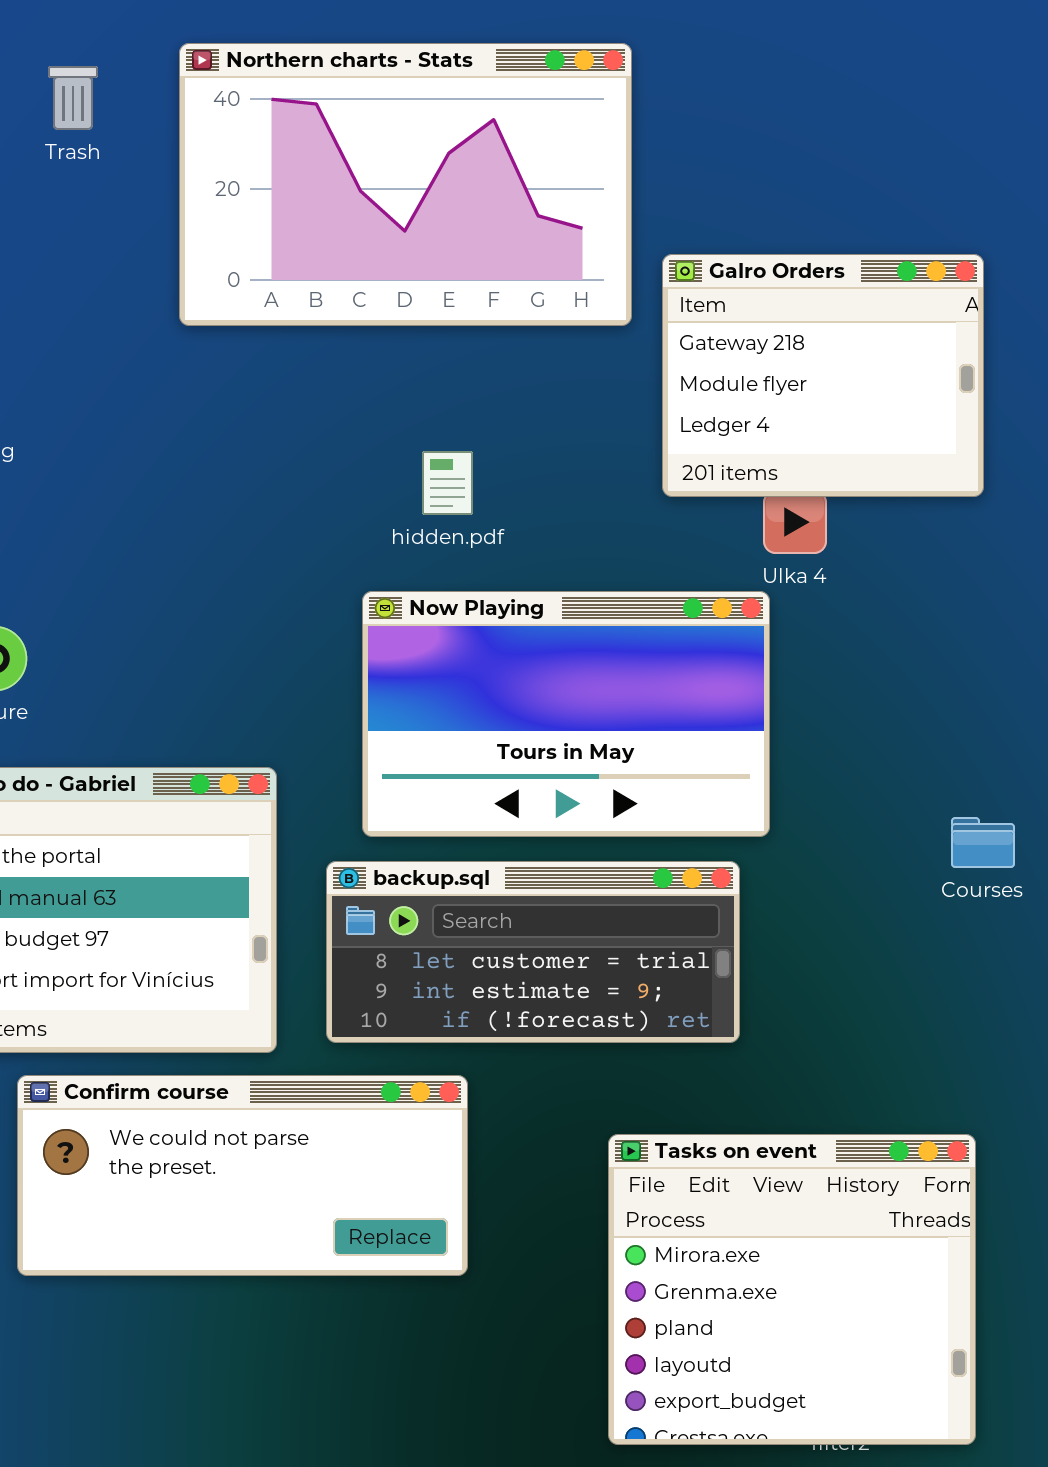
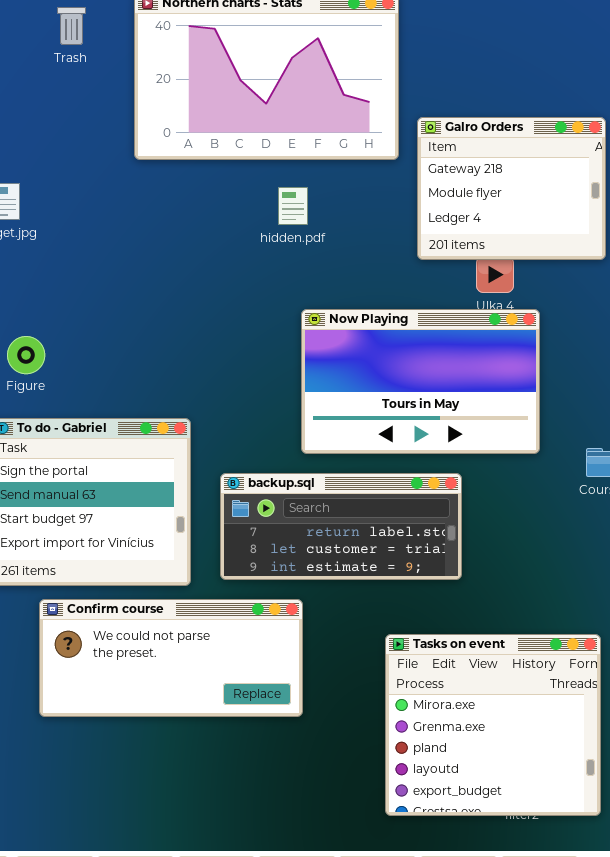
hidden.pdf: [422,451,473,515] -> [278,187,308,225], moved
Now Playing: [362,591,770,837] -> [301,309,540,454], moved
backup.sql: [326,861,740,1043] -> [220,473,462,580], scrolled up 1 row

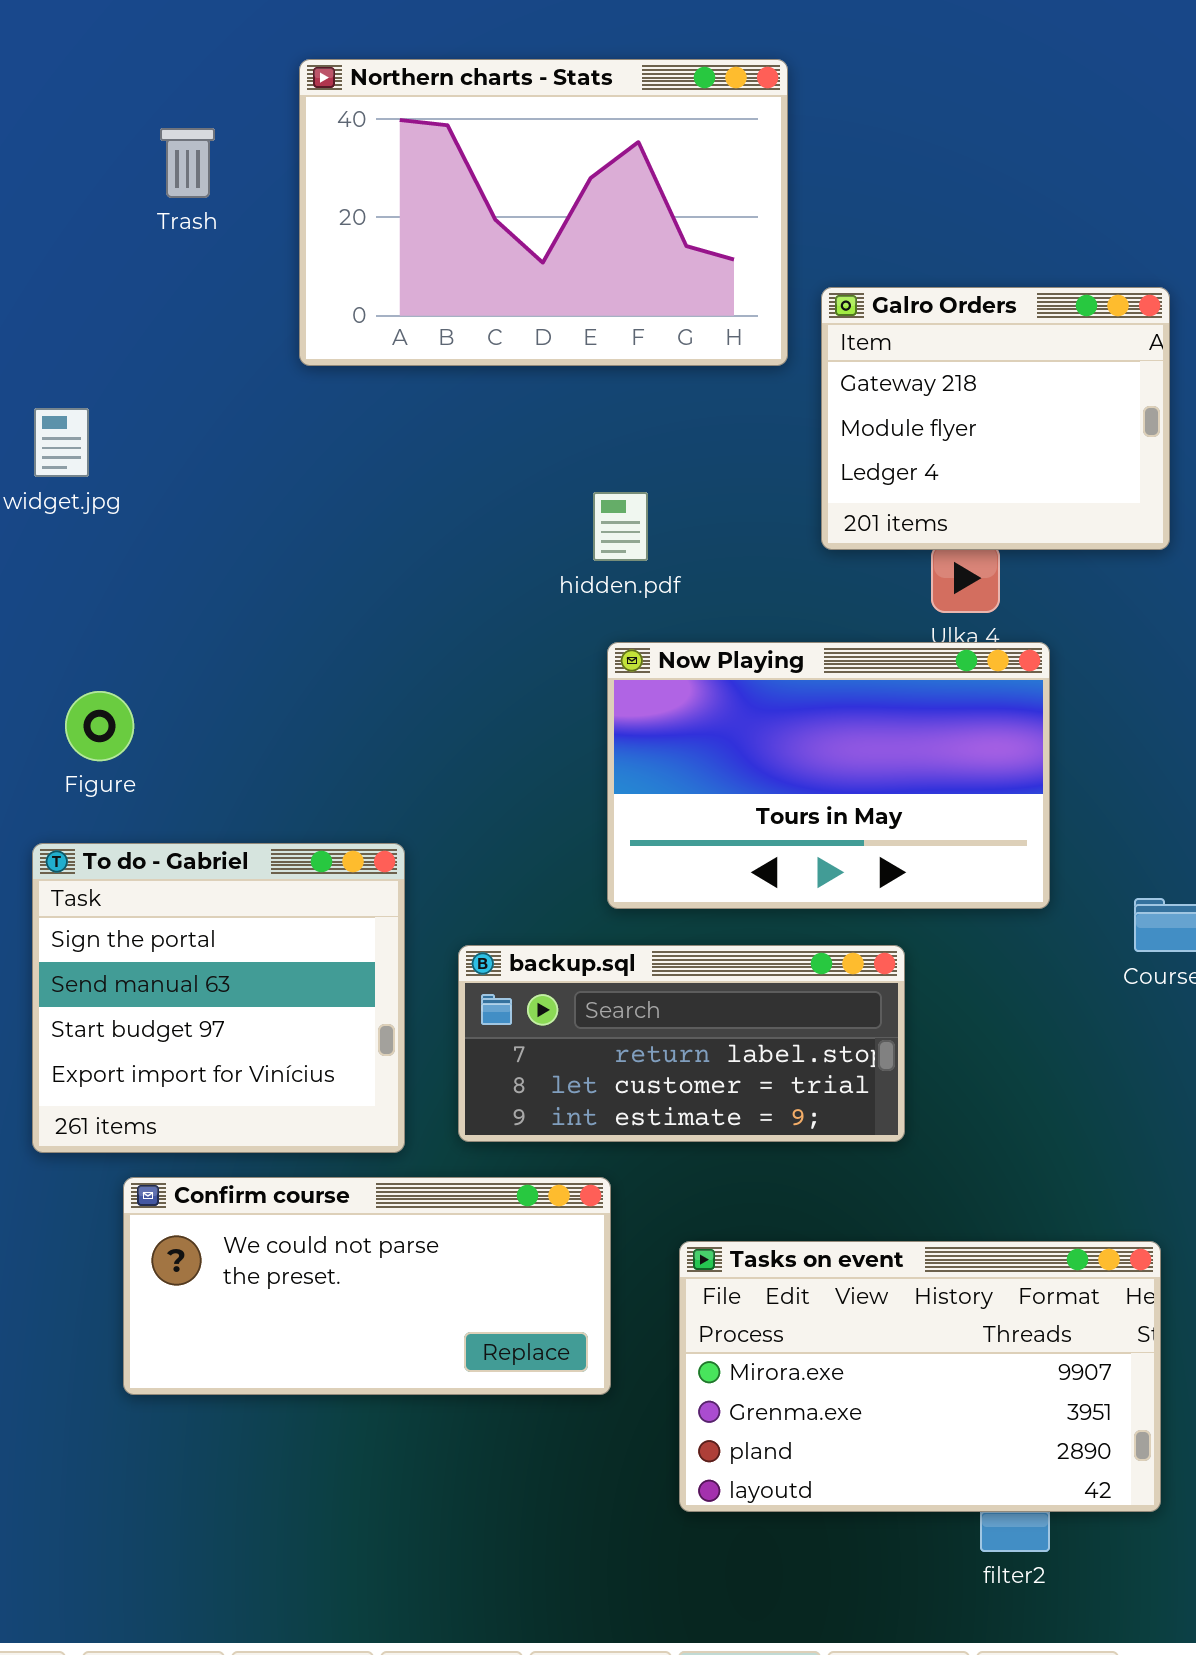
Trash: [57,7,86,45] -> [160,128,215,198], moved
hidden.pdf: [278,187,308,225] -> [593,492,648,561], moved
Tasks on event: [385,634,601,816] -> [679,1241,1161,1512], resized

